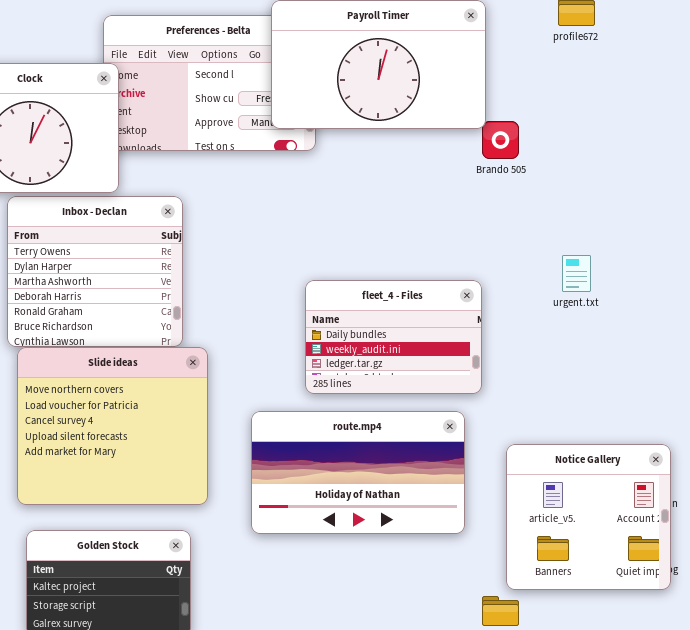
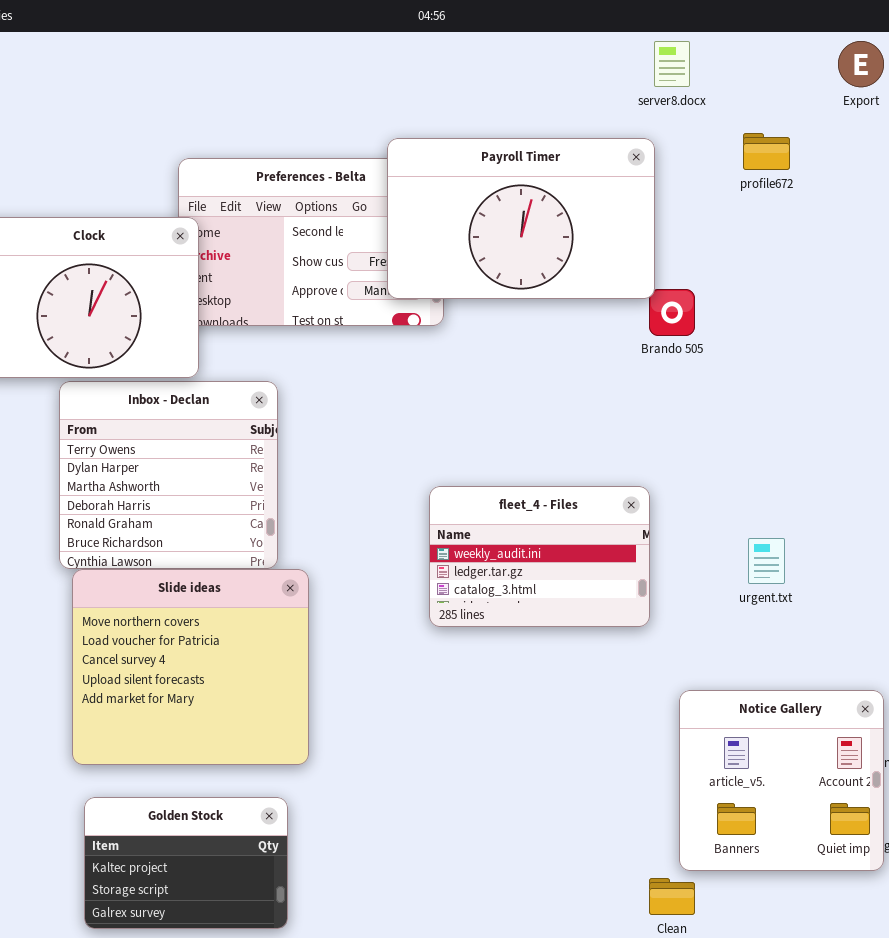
urgent.txt: [562,255,591,292] -> [748,538,785,584], moved
fleet_4 - Files: [305,280,482,394] -> [429,486,650,627], scrolled down 1 row
route.mp4: [251,411,465,534] -> none, closed

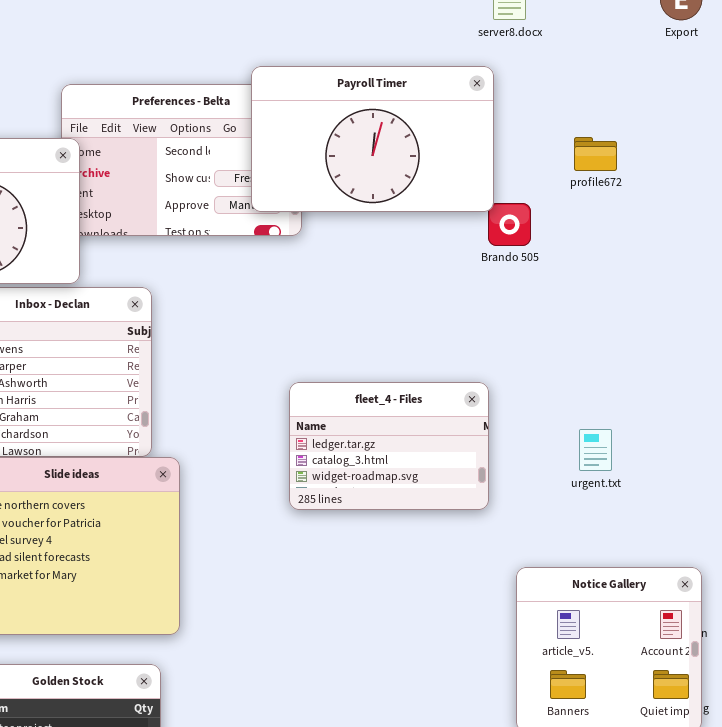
profile672: [743,133,790,170] -> [574,137,617,171], moved
fleet_4 - Files: [429,486,650,627] -> [289,382,489,510], scrolled down 1 row

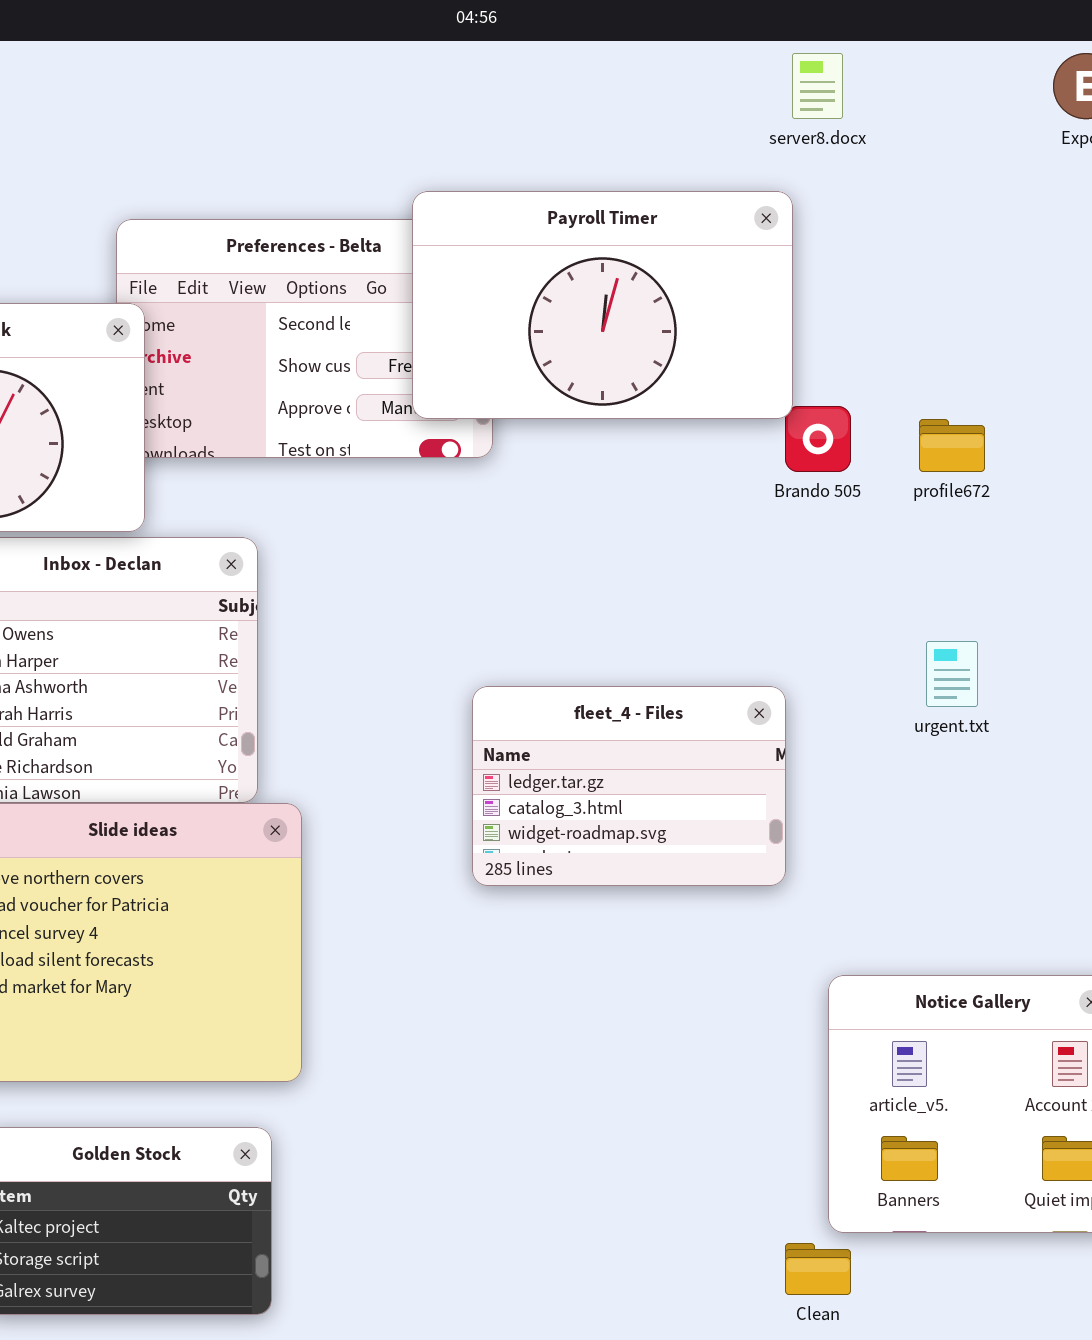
profile672: [574,137,617,171] -> [919,419,985,472], moved
urgent.txt: [579,429,612,471] -> [926,641,978,707], moved

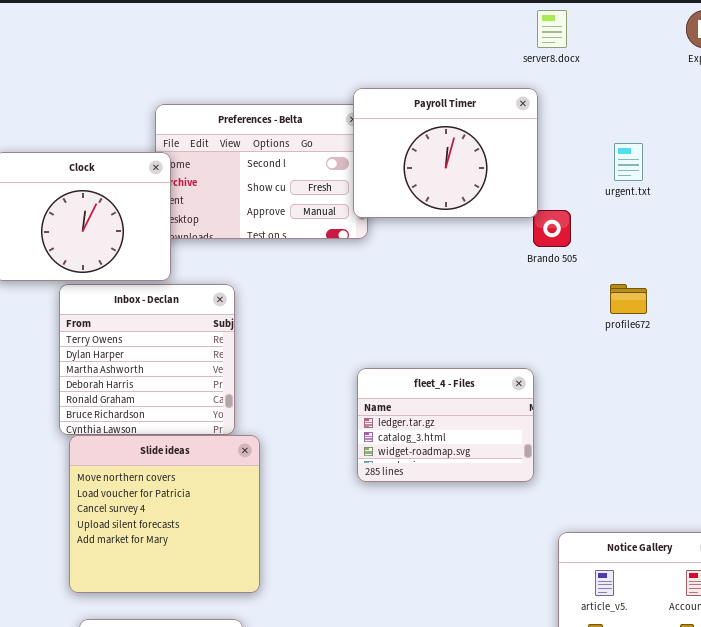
Payroll Timer: [412,191,793,419] -> [353,88,538,218], resized
profile672: [919,419,985,472] -> [610,284,647,314], moved
urgent.txt: [926,641,978,707] -> [614,143,643,181], moved

